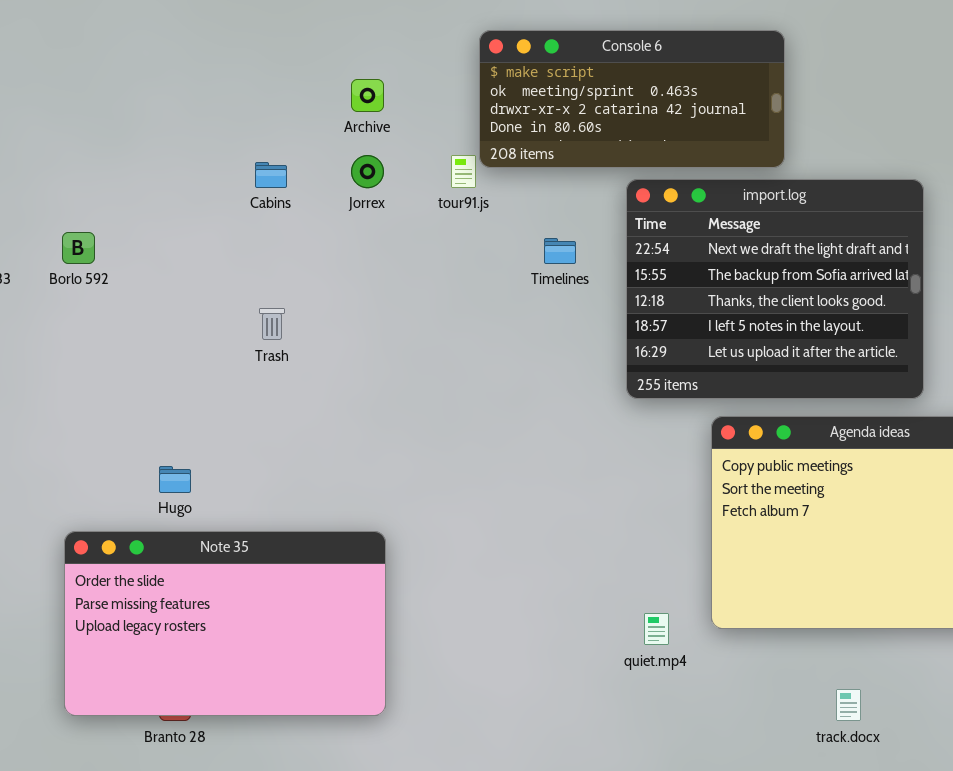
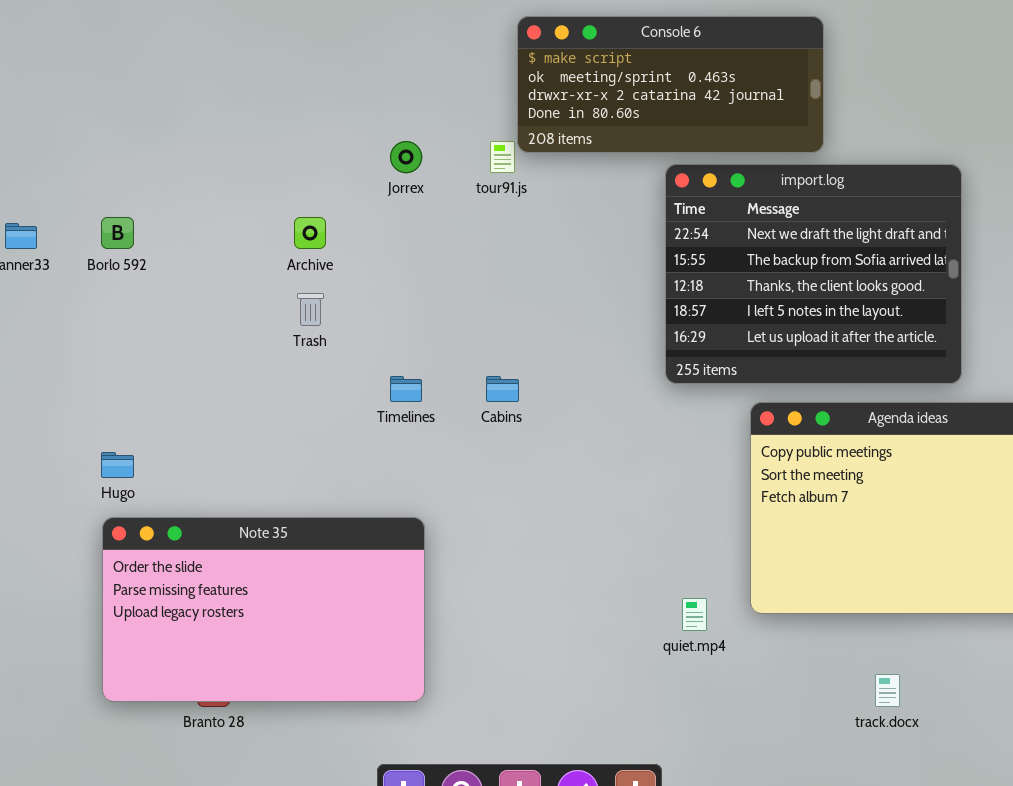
Archive: [351,79,384,112] -> [294,217,326,249], moved
Cabins: [255,162,287,188] -> [486,376,519,402], moved
Timelines: [544,238,576,264] -> [390,376,422,402], moved
Hugo: [159,466,191,493] -> [101,452,134,478], moved

